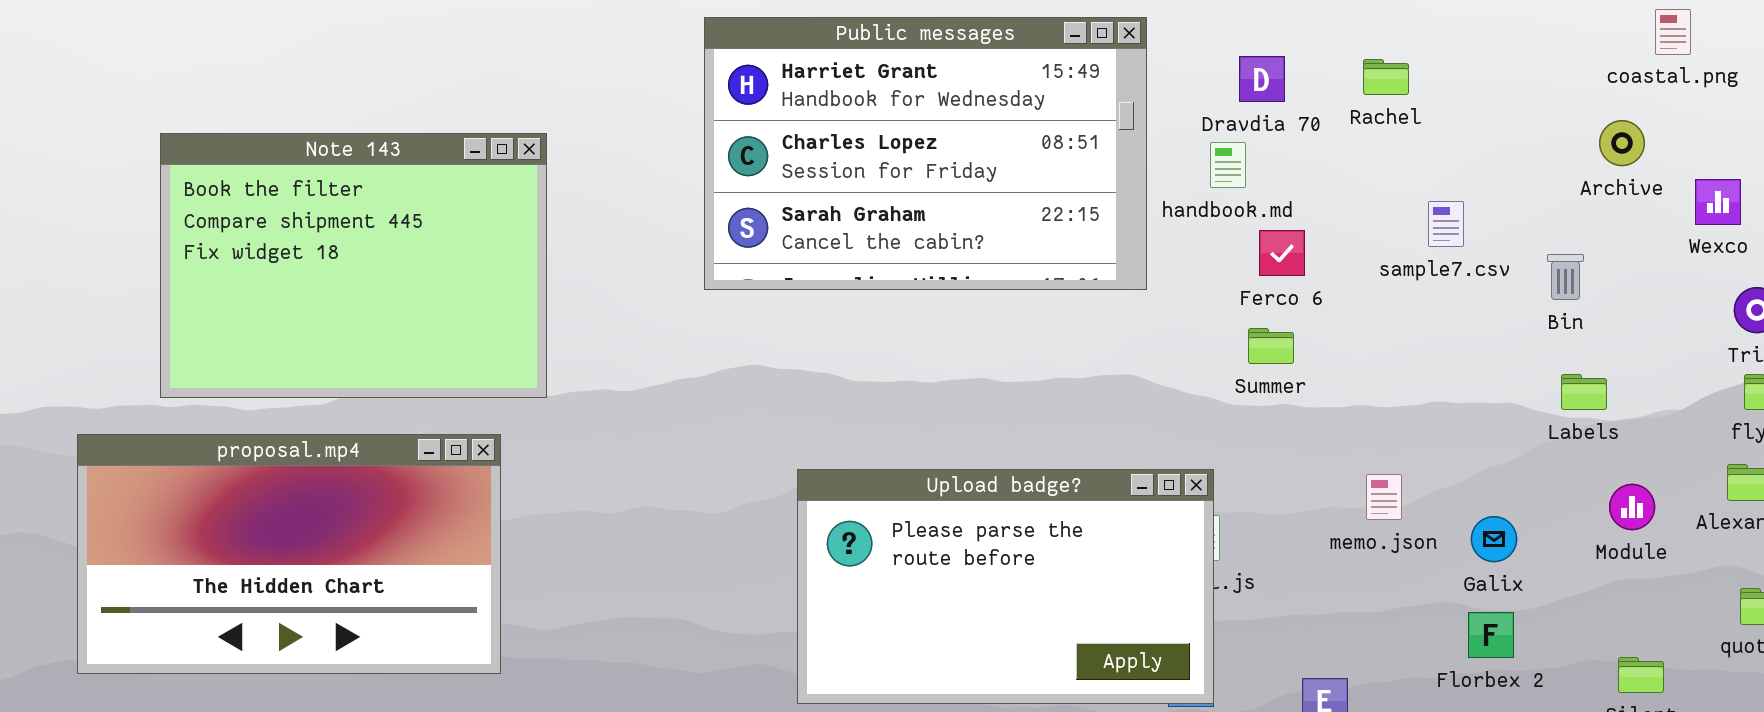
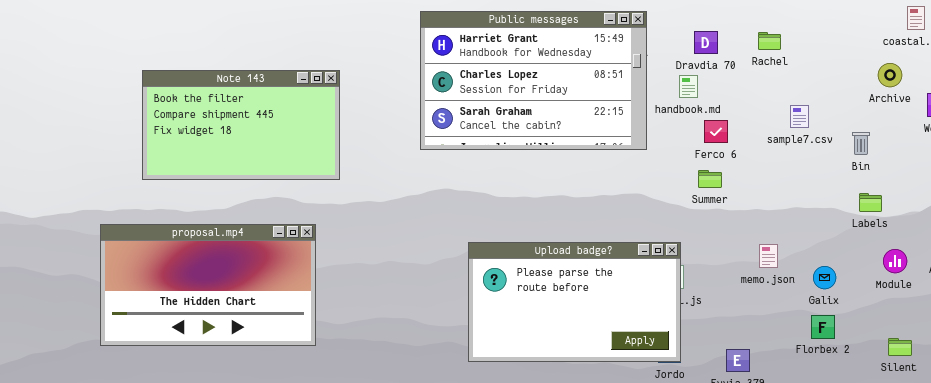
Note 143: [160,133,547,398] -> [142,70,340,180], resized

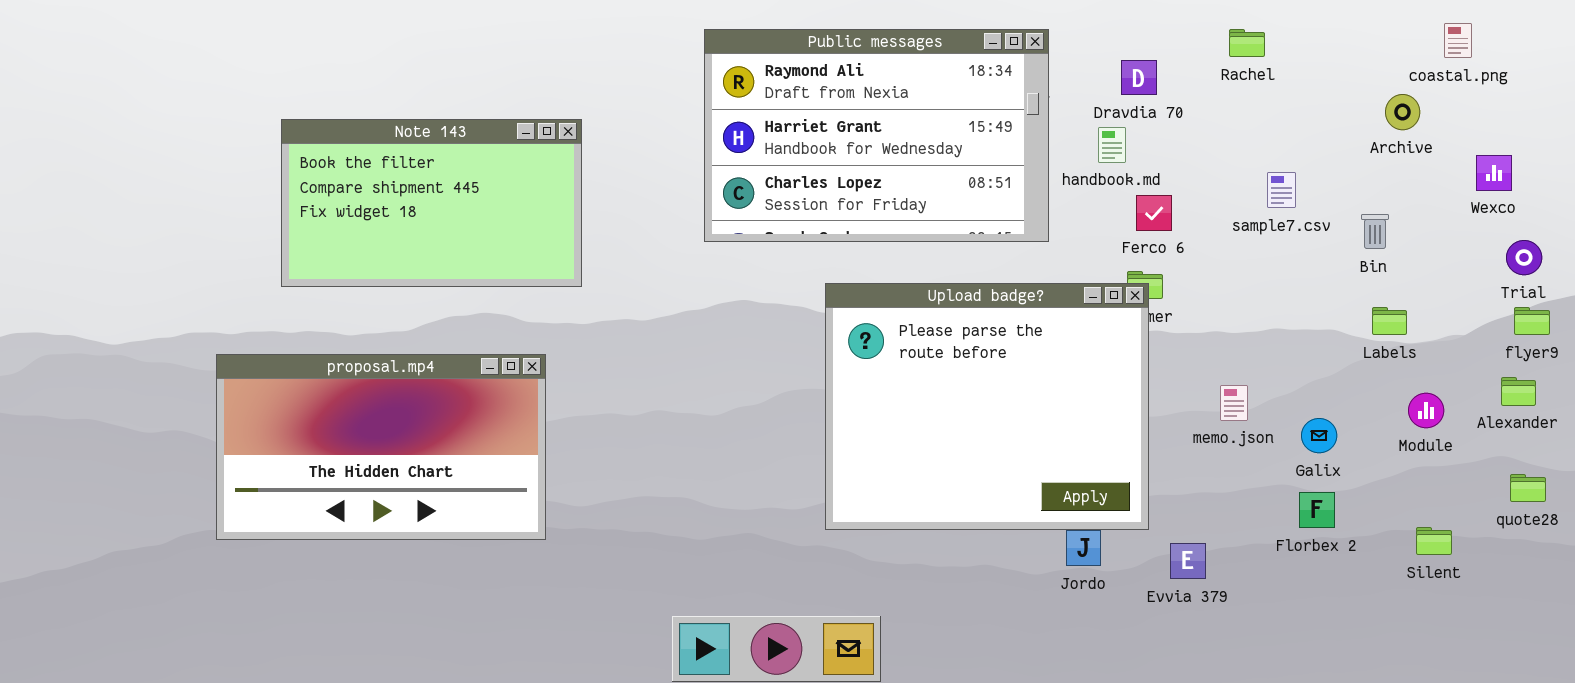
Public messages: [420,11,647,150] -> [704,29,1049,242], scrolled up 1 row
Rachel: [758,32,781,50] -> [1229,29,1265,57], moved
Archive: [878,63,902,87] -> [1385,94,1420,130], moved
Upload badge?: [468,242,681,362] -> [825,283,1149,530], moved, resized

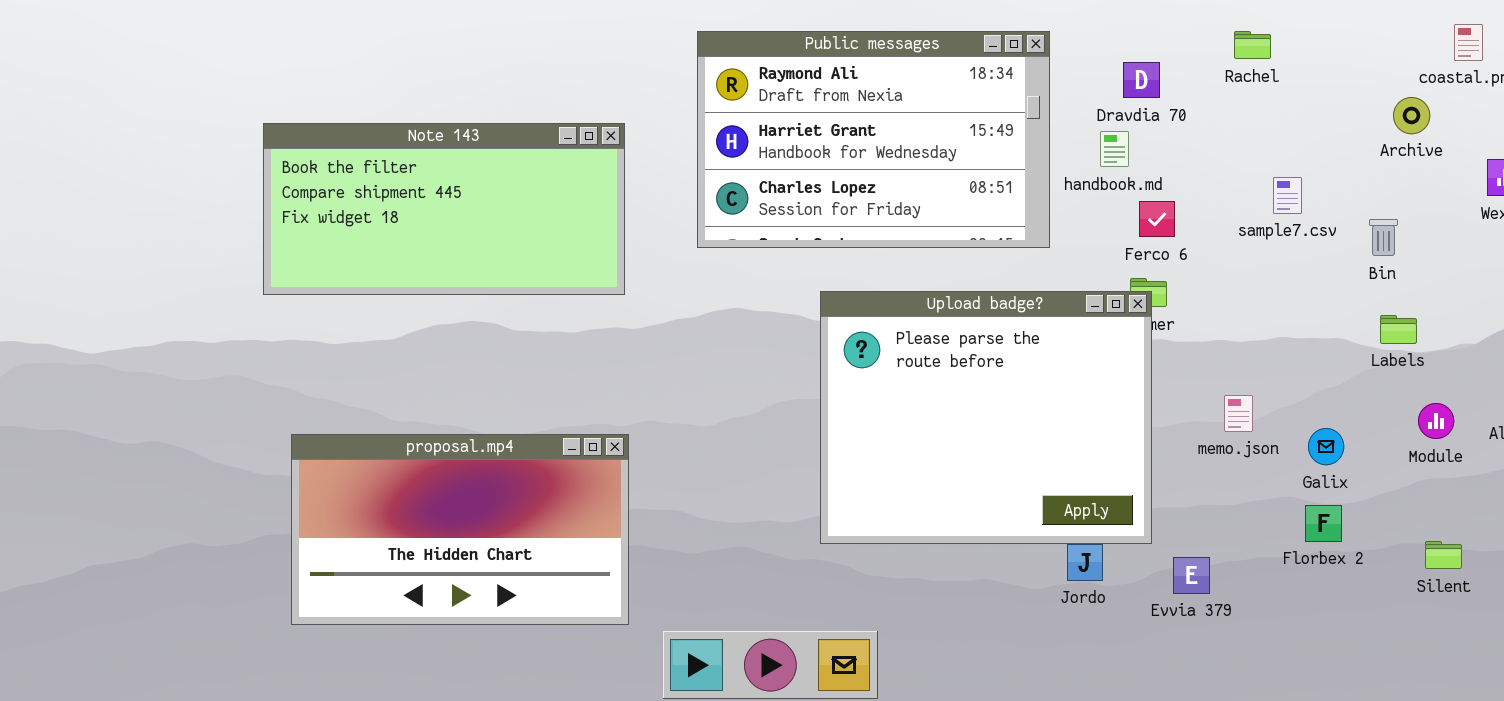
Note 143: [281,119,582,287] -> [263,123,625,295], resized
proposal.mp4: [216,354,546,540] -> [291,434,629,625], moved

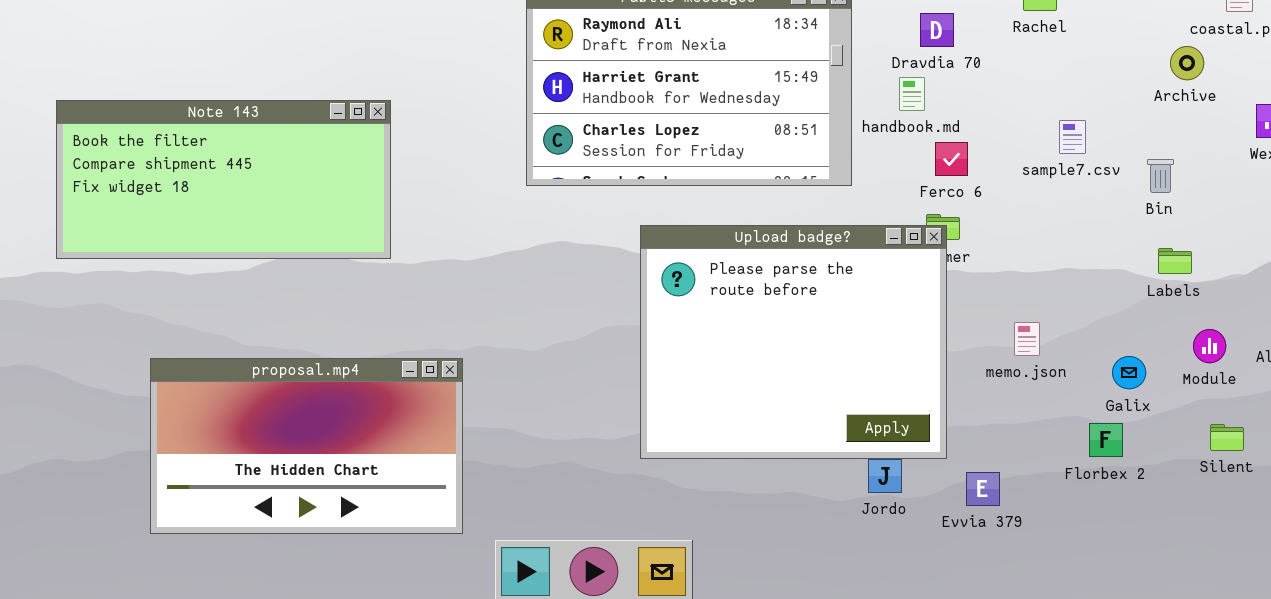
Note 143: [263,123,625,295] -> [56,100,391,259], moved
Galix: [1308,428,1344,465] -> [1112,356,1146,389], moved
Silent: [1425,541,1462,569] -> [1210,424,1244,451], moved

